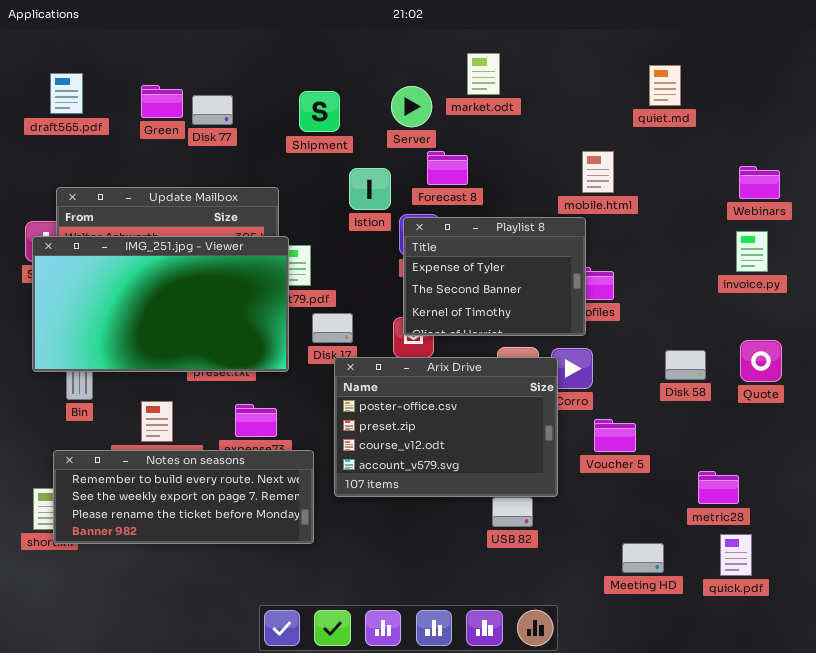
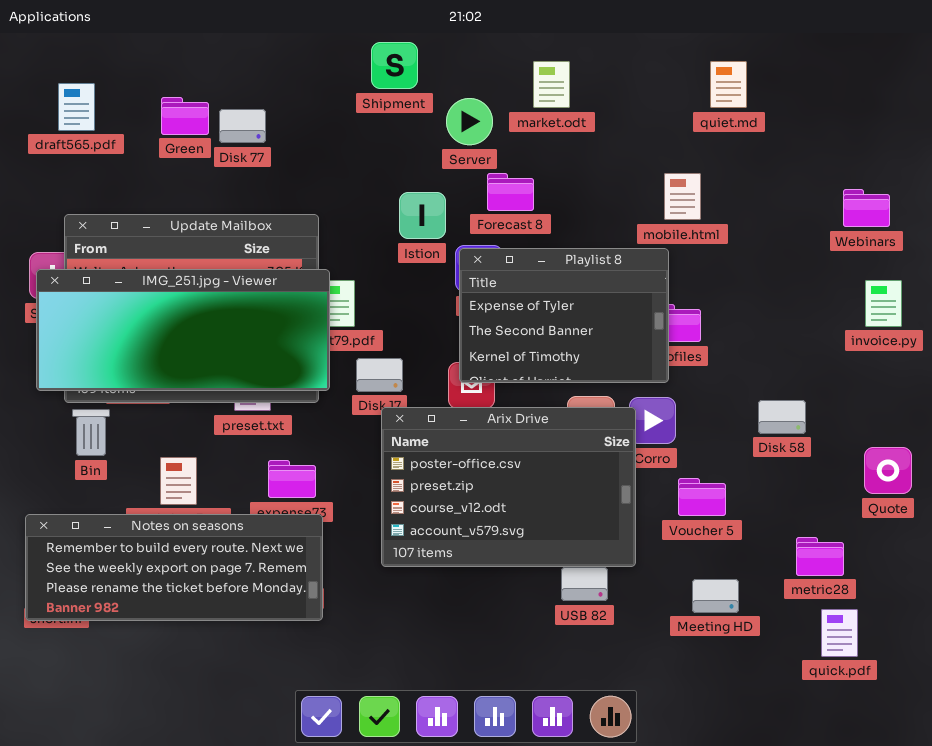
quiet.md: [649,65,681,106] -> [710,61,747,108], moved
Shipment: [299,91,340,132] -> [371,42,418,89], moved
invoice.py: [736,231,768,272] -> [865,280,902,327], moved
IMG_251.jpg - Viewer: [32,236,289,372] -> [36,269,330,391], resized
Quote: [740,340,782,382] -> [864,447,912,494], moved
Notes on seasons: [53,450,314,544] -> [25,514,323,621], moved
Meeting HD: [622,543,664,573] -> [692,579,739,613], moved

